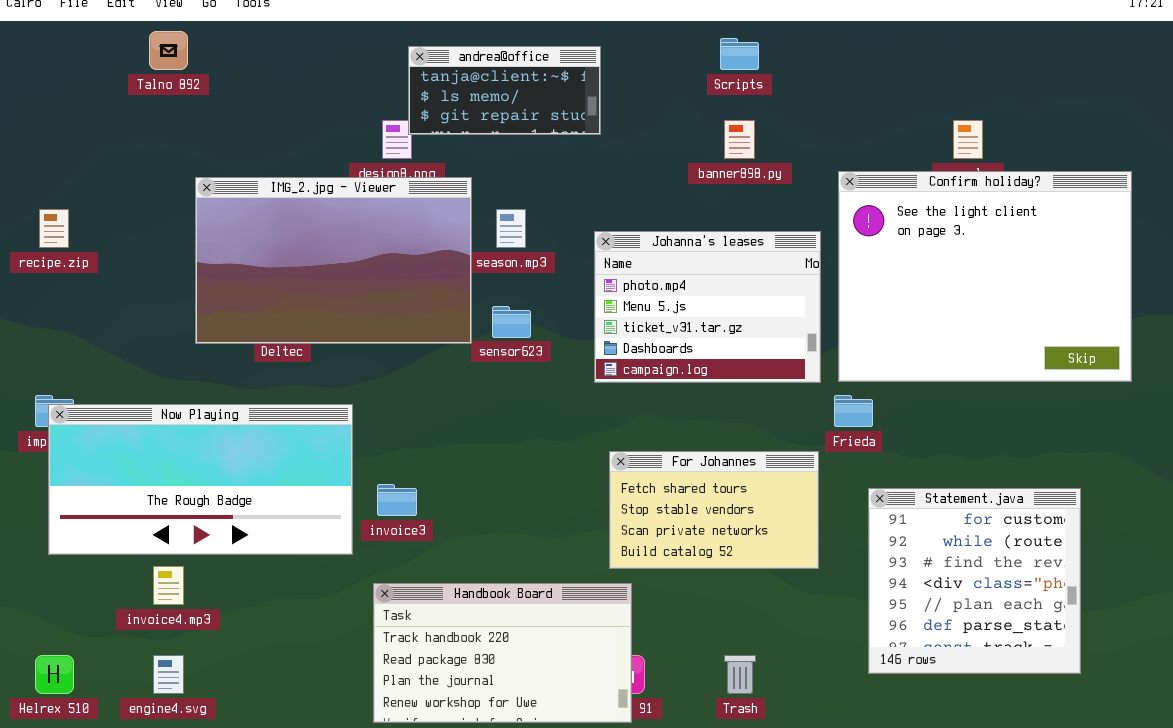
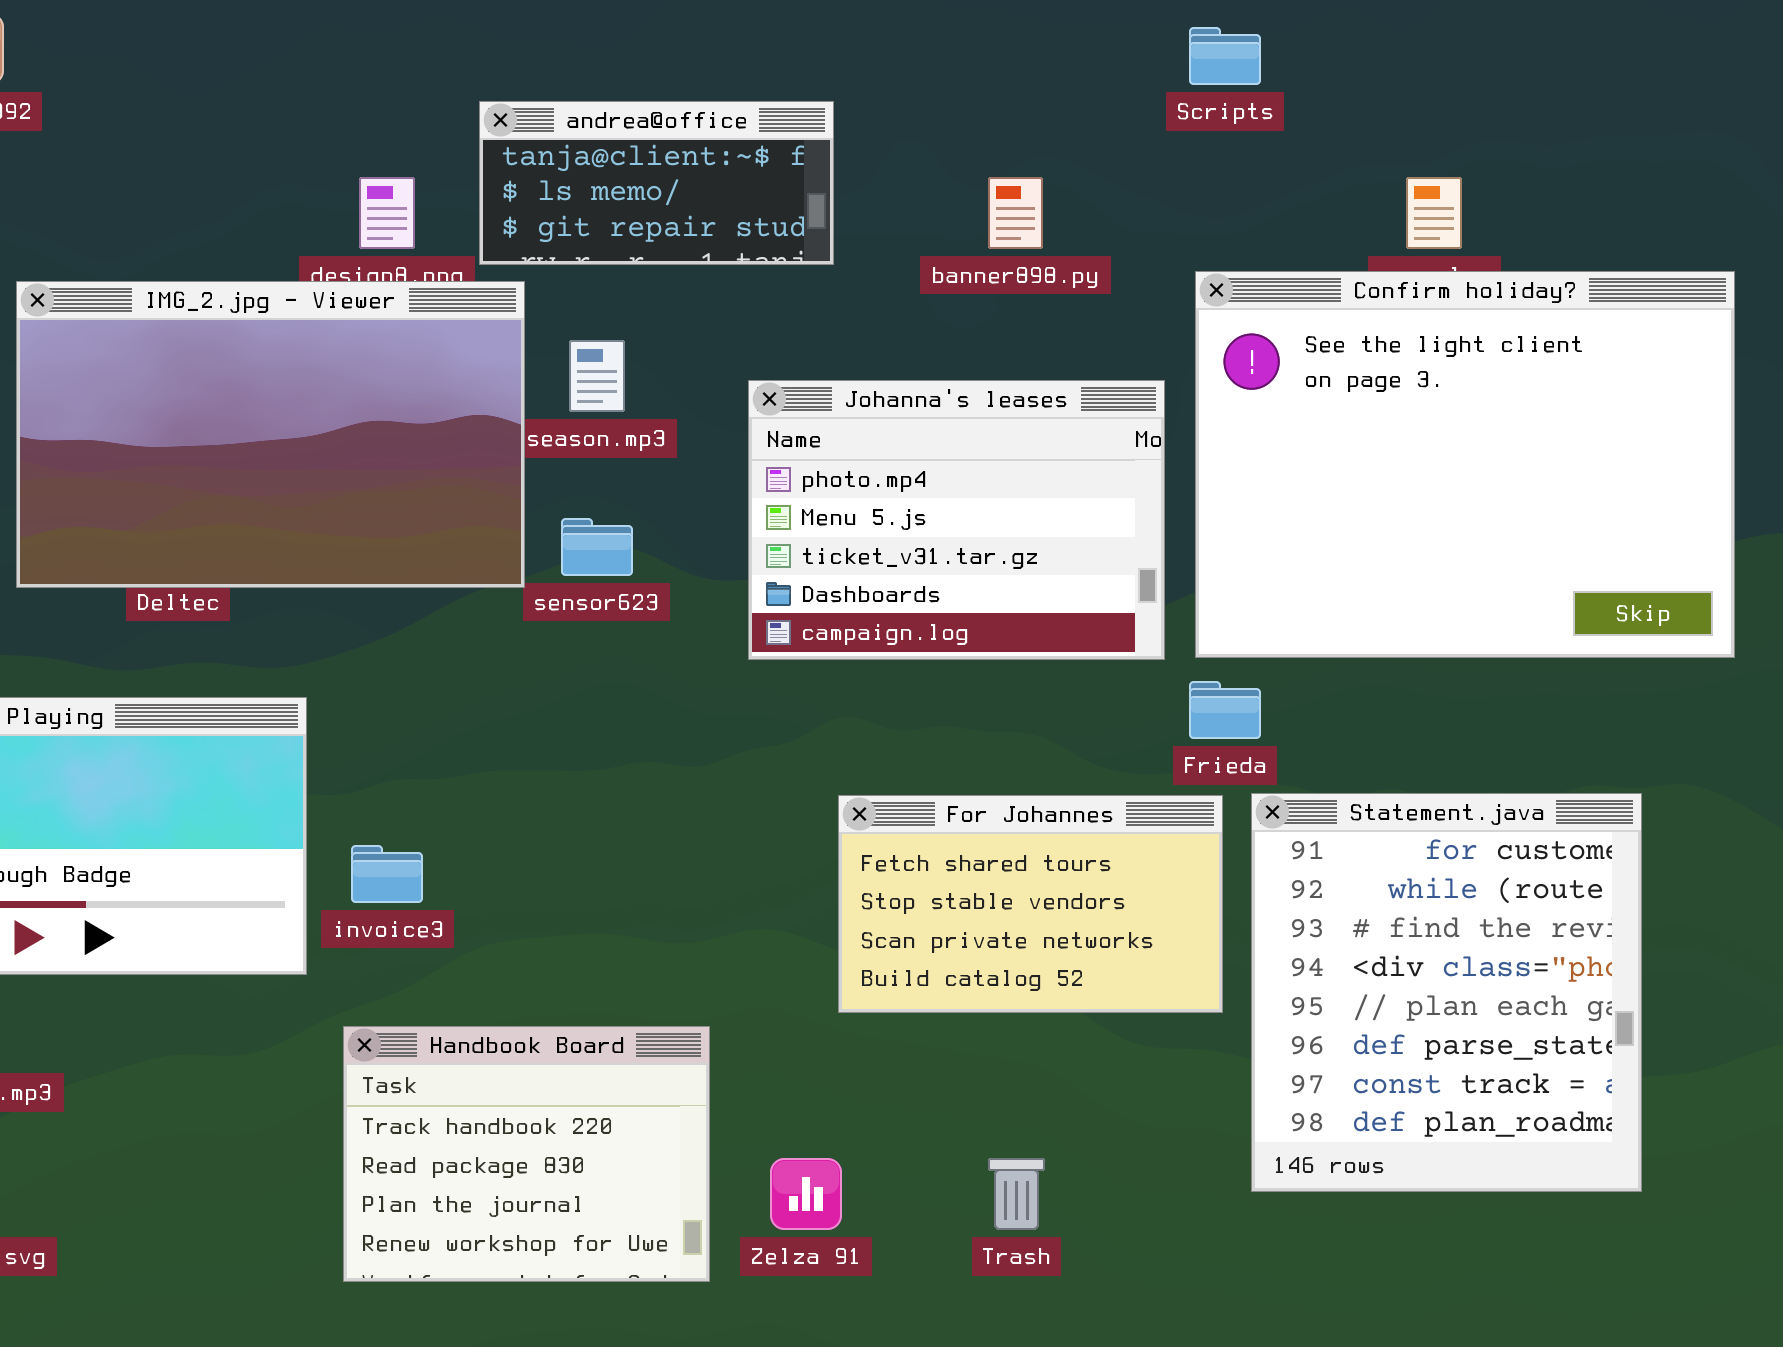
Scripts: [720,38,759,70] -> [1189,27,1261,85], moved
andrea@office: [408,46,601,135] -> [479,101,834,265], moved
For Johannes: [609,451,819,569] -> [838,795,1223,1013], moved
Statement.java: [868,488,1081,674] -> [1251,793,1642,1192], resized
Handbook Board: [373,583,632,723] -> [343,1026,710,1282], resized

